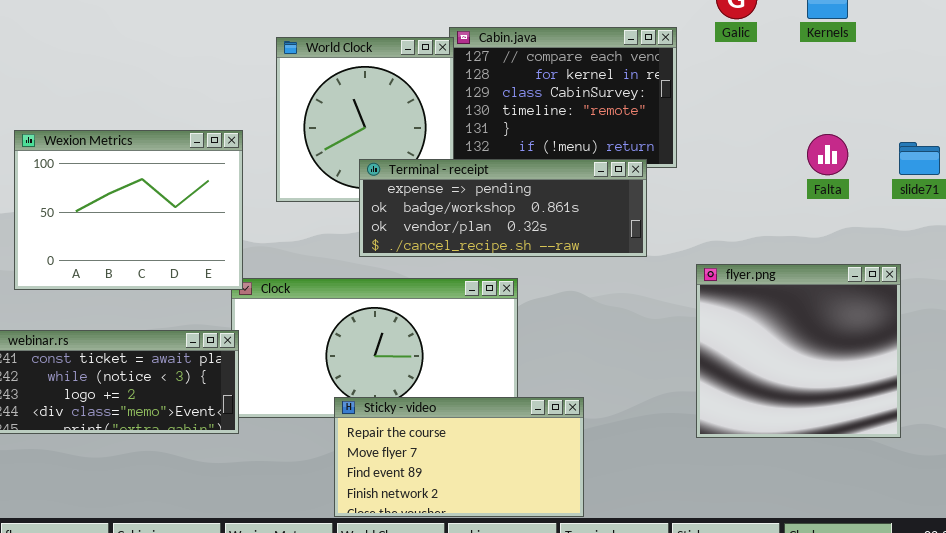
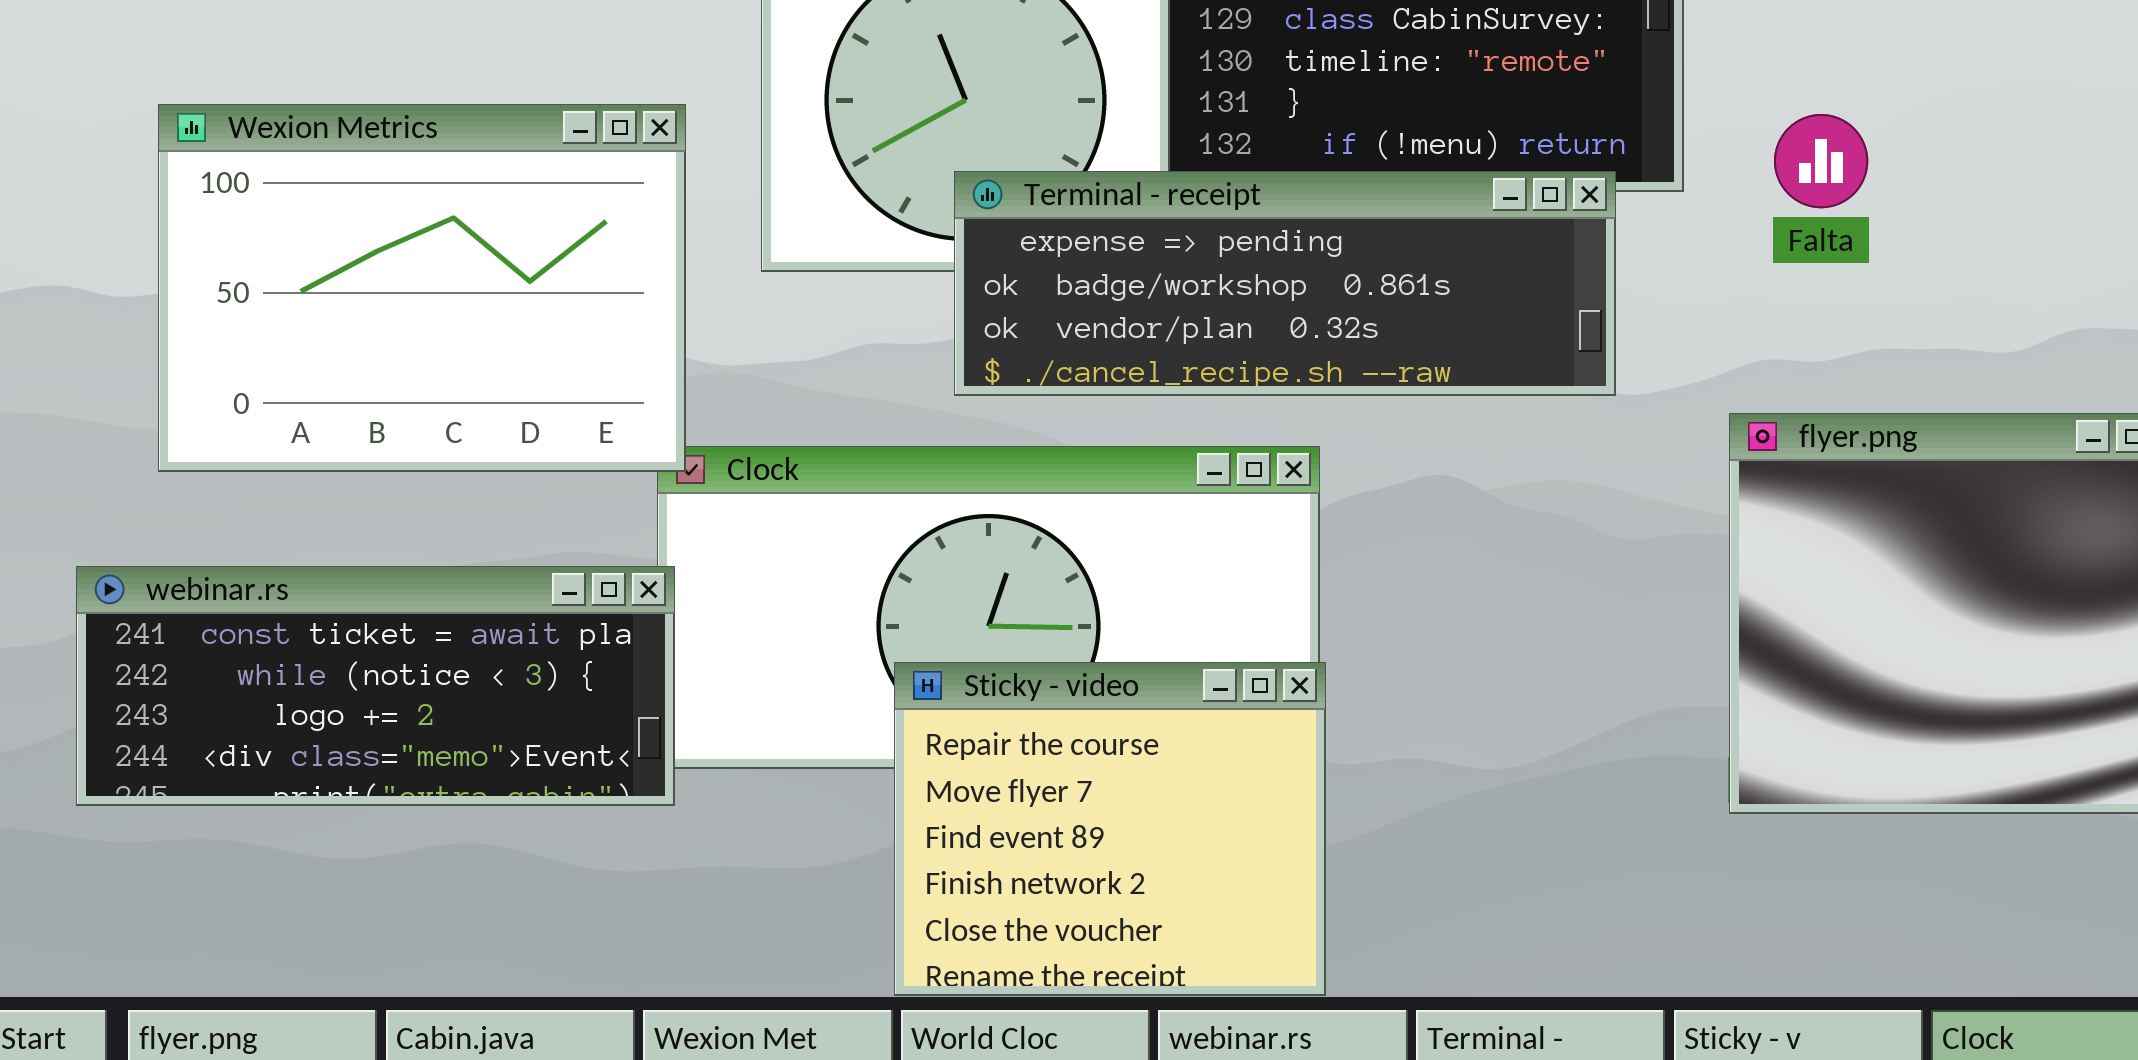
Falta: [807,134,848,175] -> [1774,114,1868,208], moved
Sticky - video: [334,397,584,517] -> [894,662,1326,996], resized

